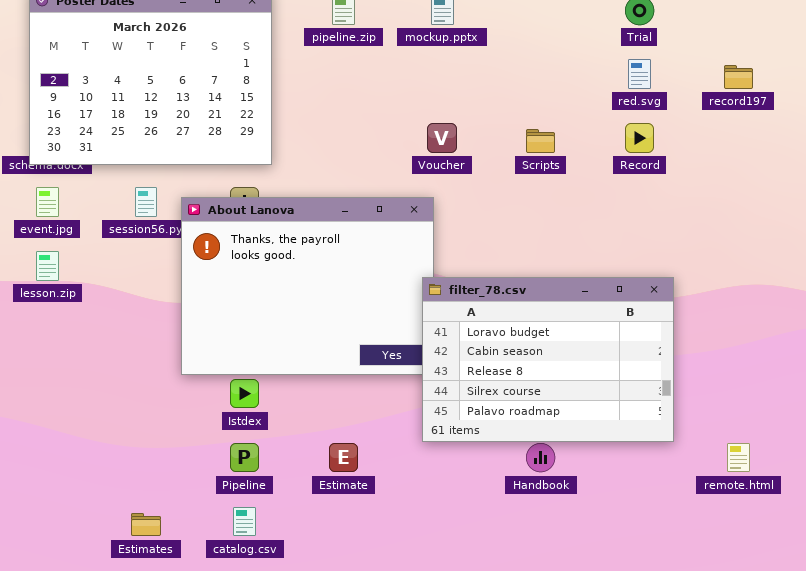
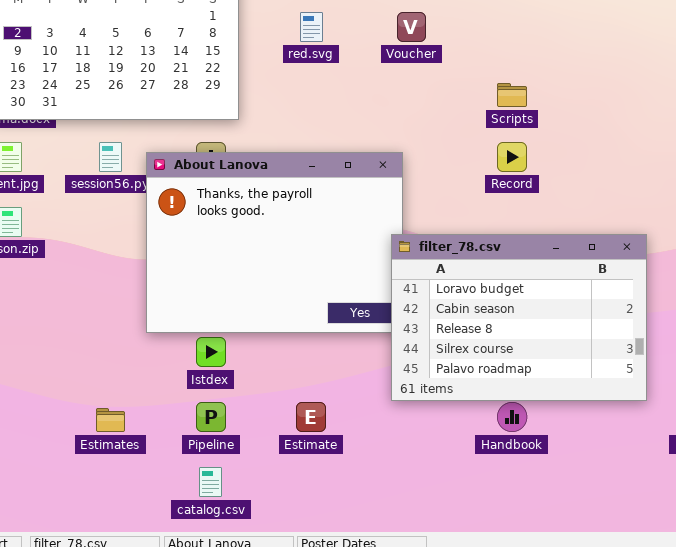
red.svg: [628,59,651,89] -> [300,12,323,42], moved
Voucher: [427,123,457,153] -> [397,12,426,42], moved
Record: [625,123,654,153] -> [497,142,527,172], moved
Estimates: [131,513,161,536] -> [96,408,125,432], moved

